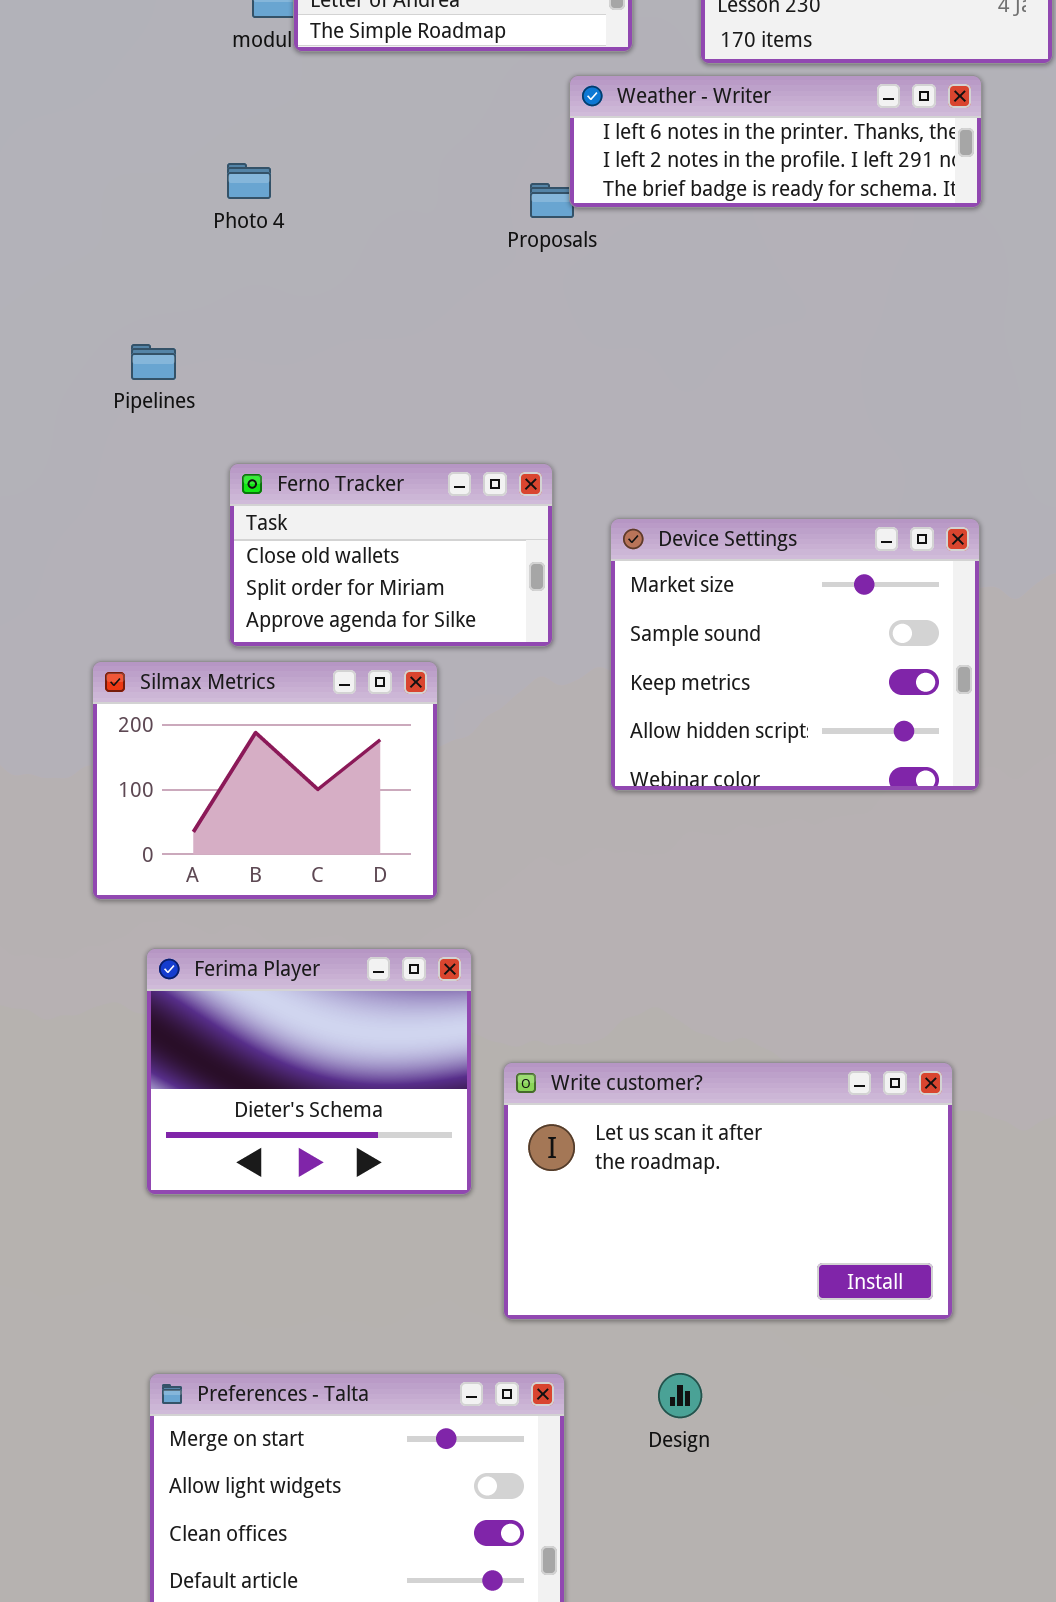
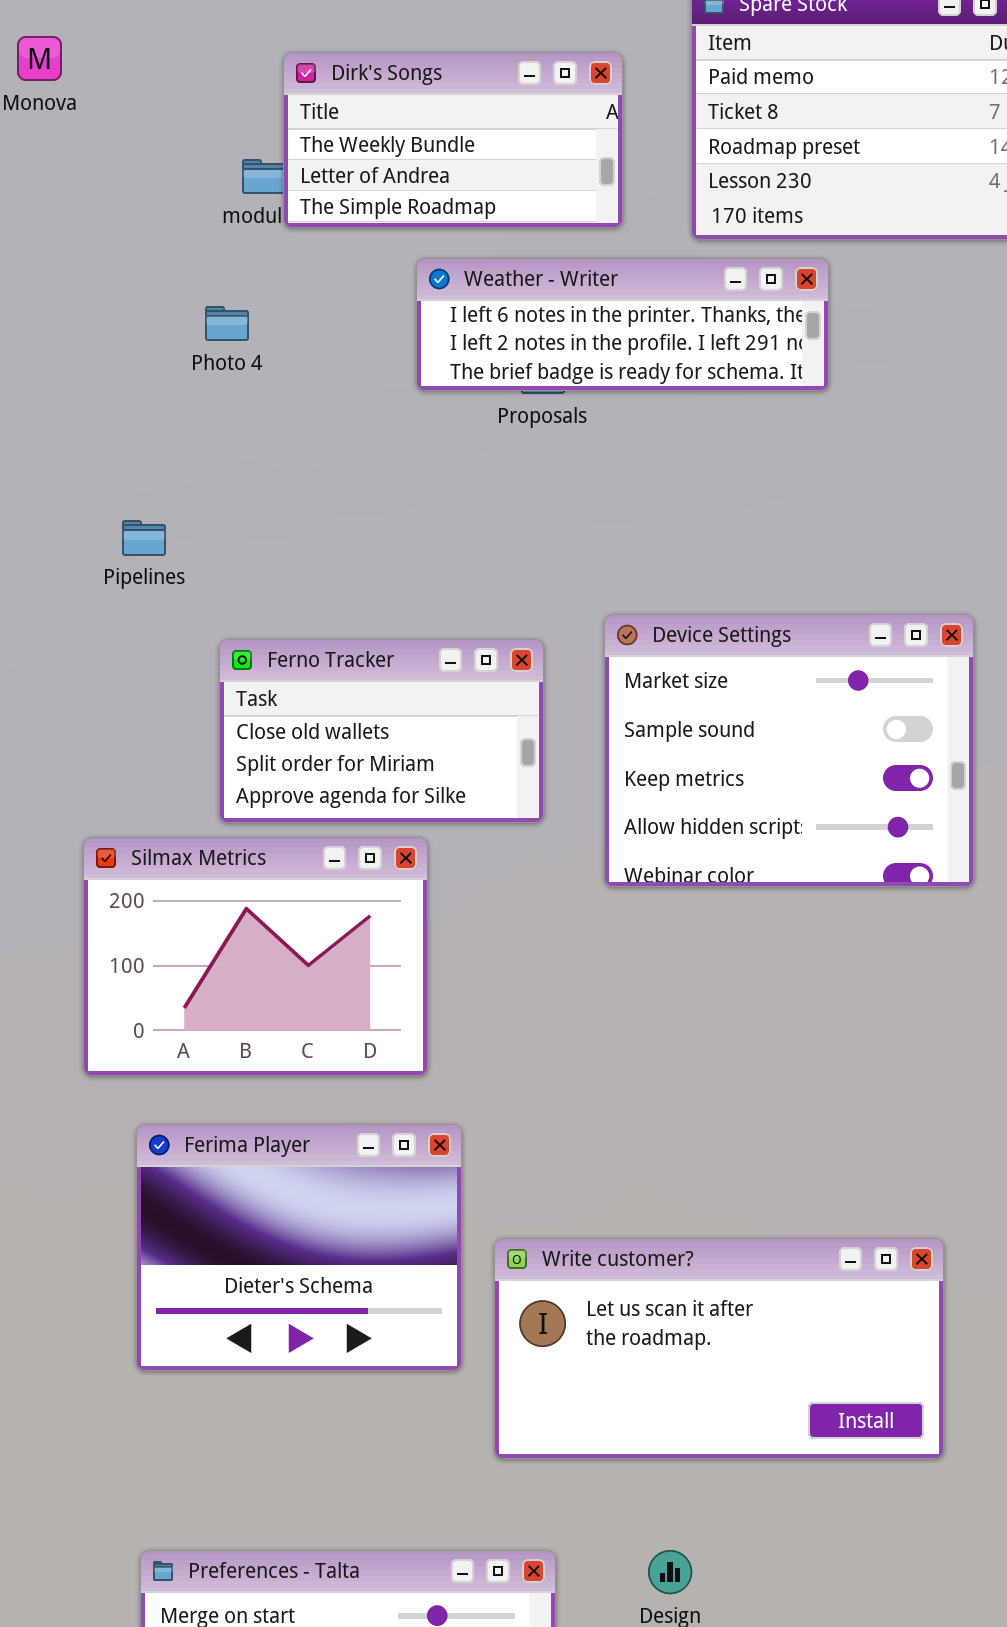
Weather - Writer: [569,75,982,208] -> [416,258,829,391], moved
Photo 4: [227,163,271,199] -> [205,306,249,341], moved
Device Settings: [610,518,980,791] -> [604,614,974,887], moved
Write customer?: [503,1062,953,1320] -> [494,1238,944,1459], resized

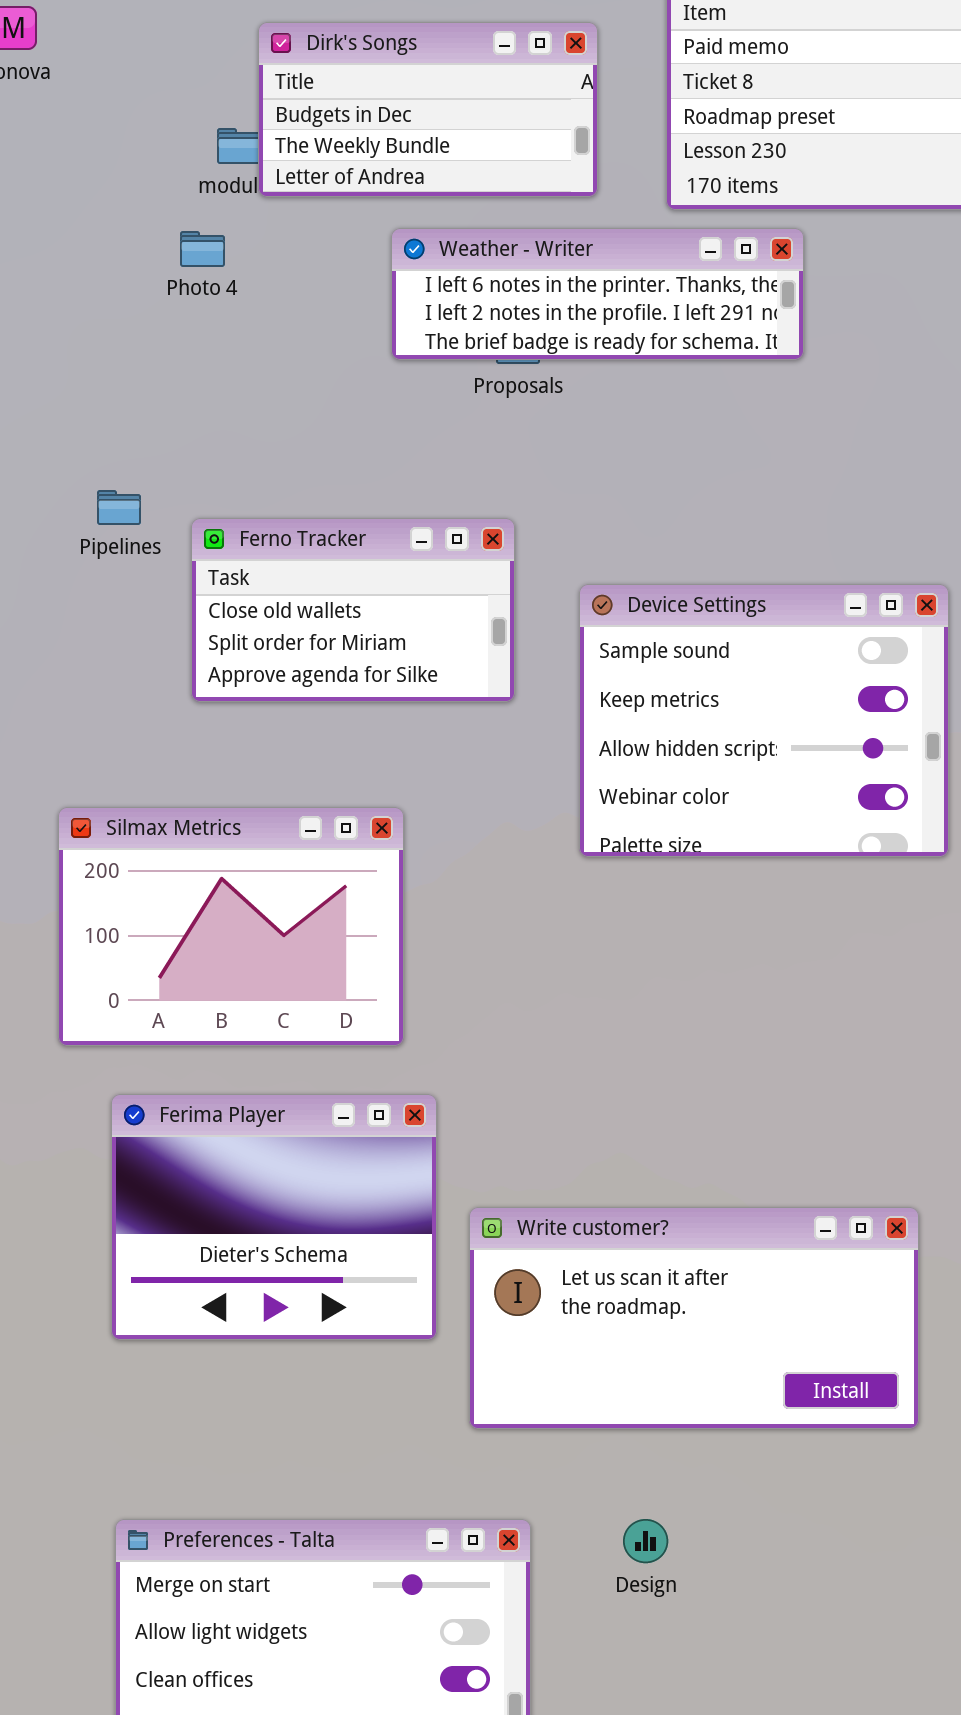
Dirk's Songs: [283,52,623,228] -> [258,22,598,197], scrolled up 1 row
Photo 4: [205,306,249,341] -> [180,231,225,267], moved
Device Settings: [604,614,974,887] -> [579,584,949,857], scrolled down 1 row
Ferno Tracker: [219,639,544,823] -> [191,518,515,702], moved

